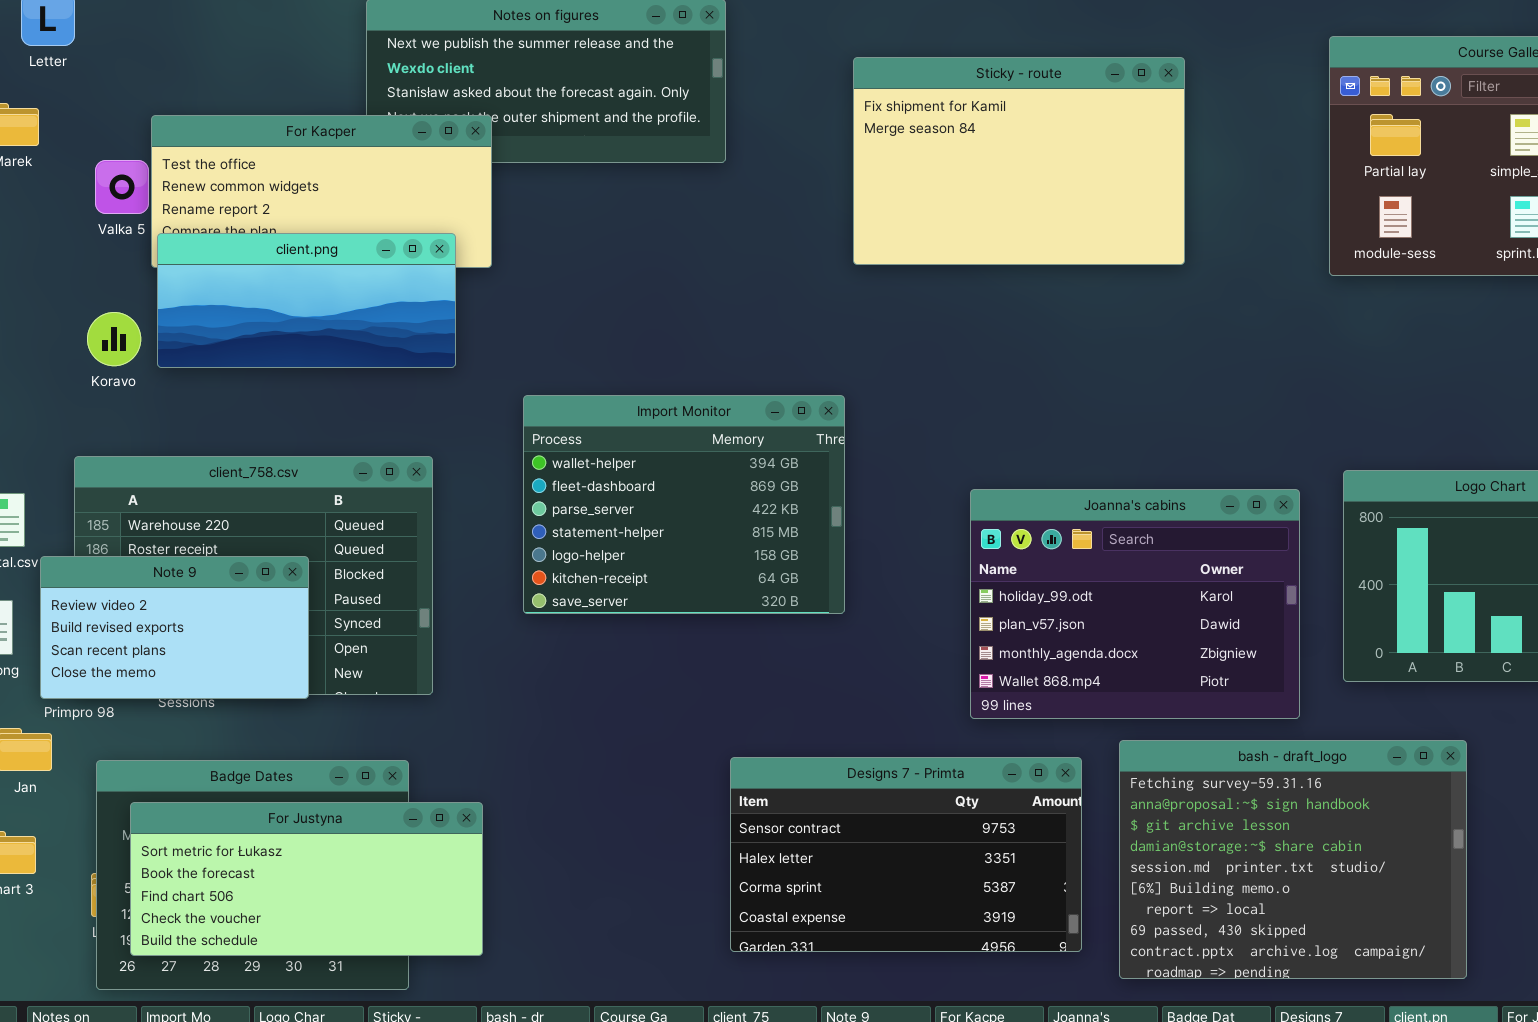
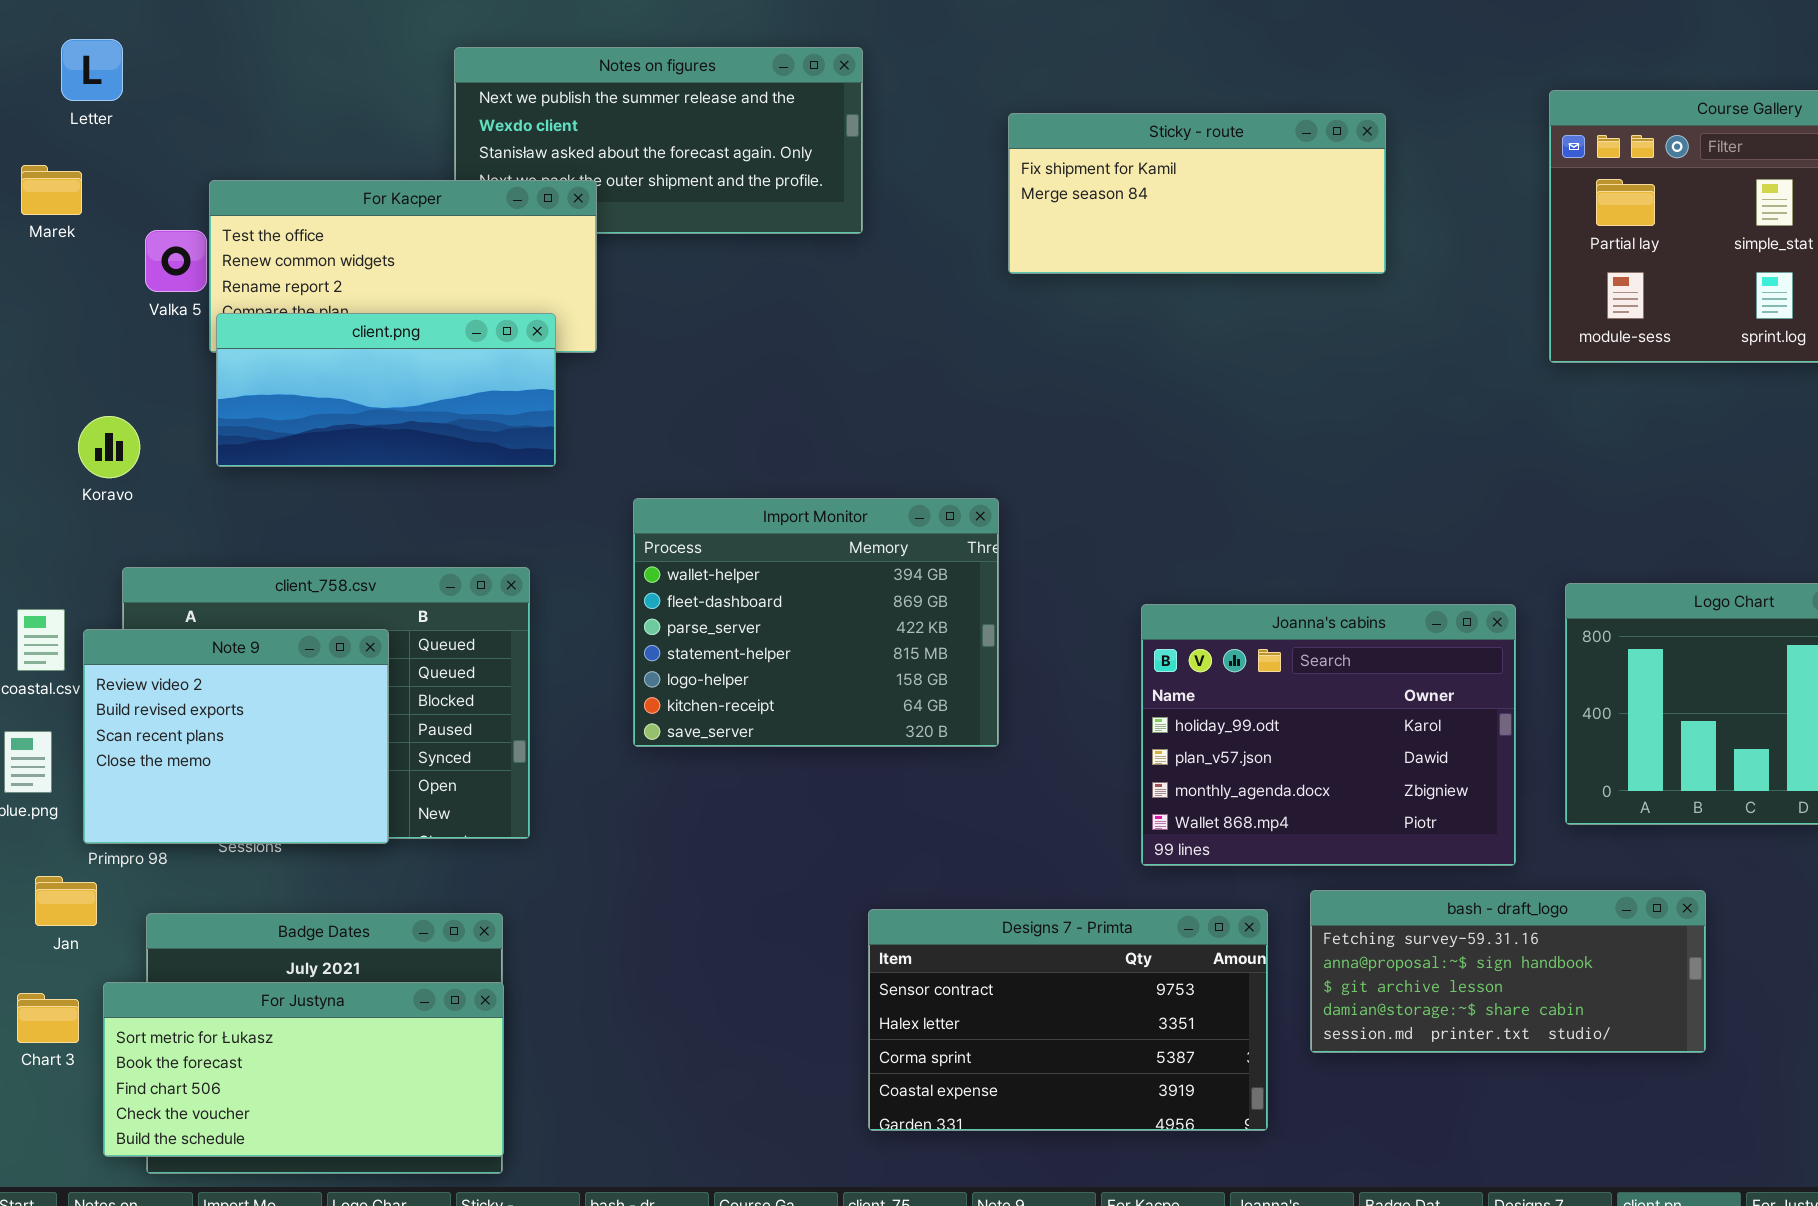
Sticky - route: [853,57,1185,265] -> [1008,113,1386,274], resized
Koravo: [87,312,141,366] -> [78,416,140,478], moved
Note 9: [40,556,309,699] -> [83,629,389,844], resized
bash - draft_logo: [1119,740,1467,979] -> [1310,890,1706,1053], resized
For Justyna: [130,802,483,956] -> [103,982,504,1157], moved

